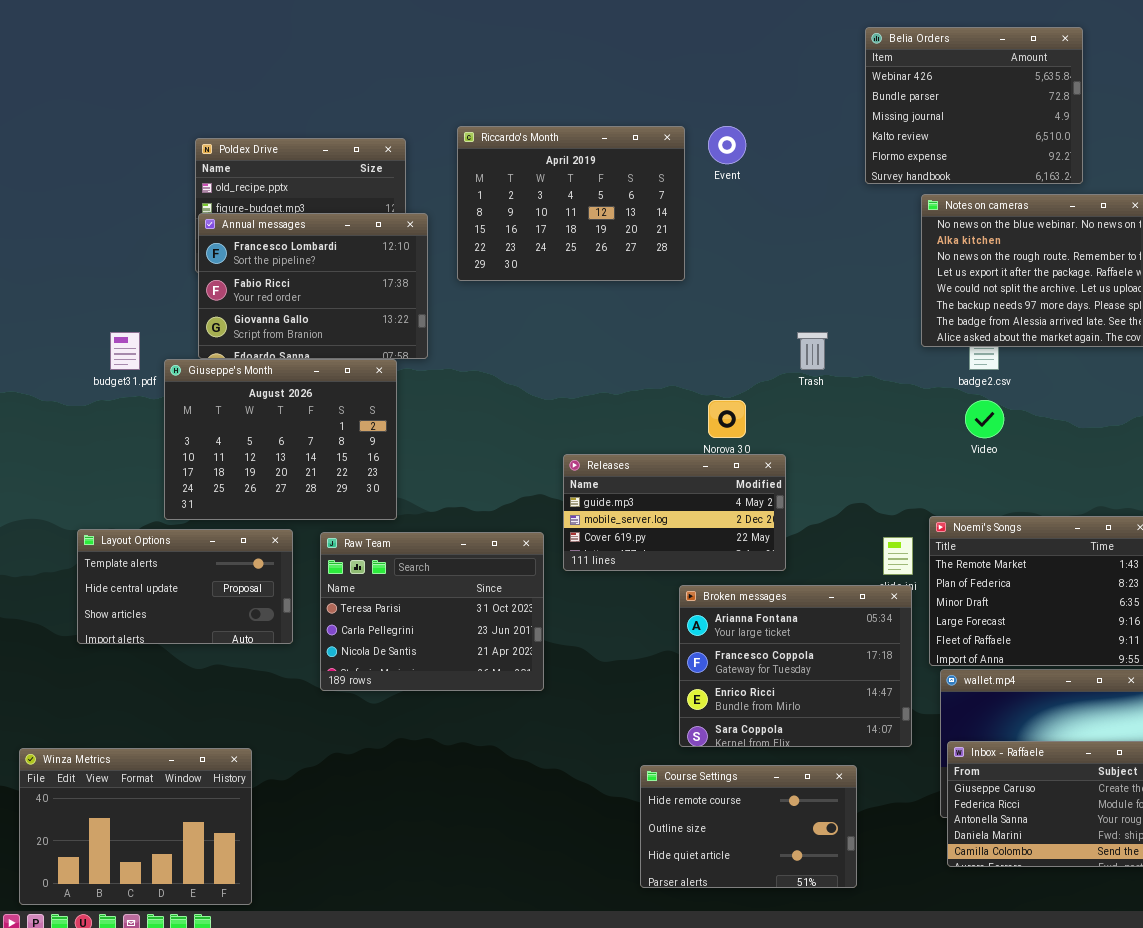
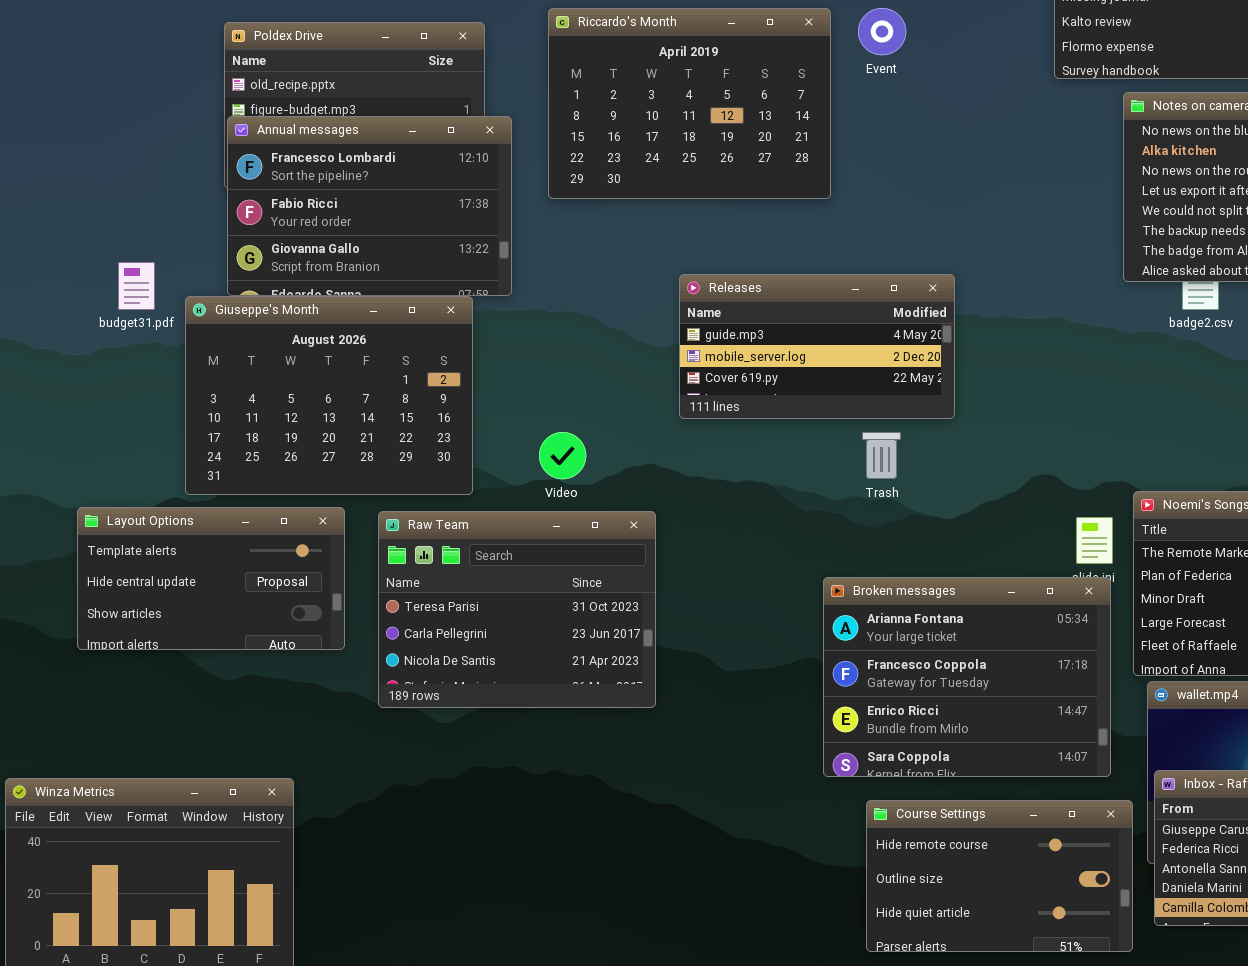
Trash: [797,332,828,370] -> [862,432,901,479], moved
Video: [965,400,1004,438] -> [539,432,586,479], moved
Releases: [563,454,786,571] -> [679,274,955,419], moved
Course Settings: [640,765,857,888] -> [866,800,1133,952], moved

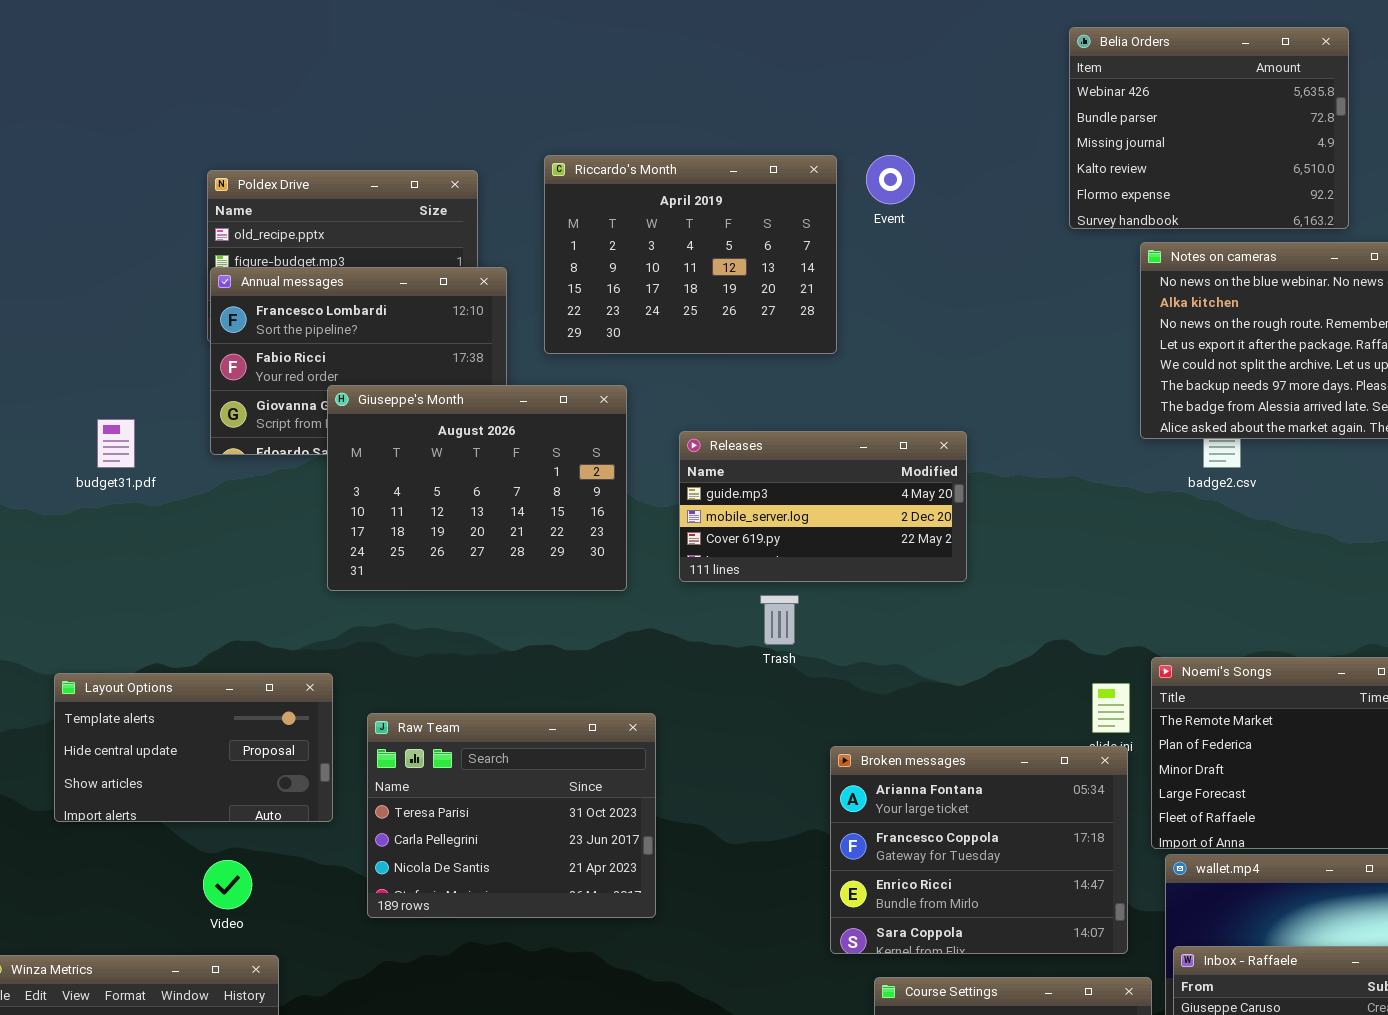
Giuseppe's Month: [185,296,473,495] -> [327,385,627,591], moved
Video: [539,432,586,479] -> [203,860,252,909], moved
Trash: [862,432,901,479] -> [760,595,799,645], moved
Raw Team: [378,511,656,708] -> [367,713,656,918], moved

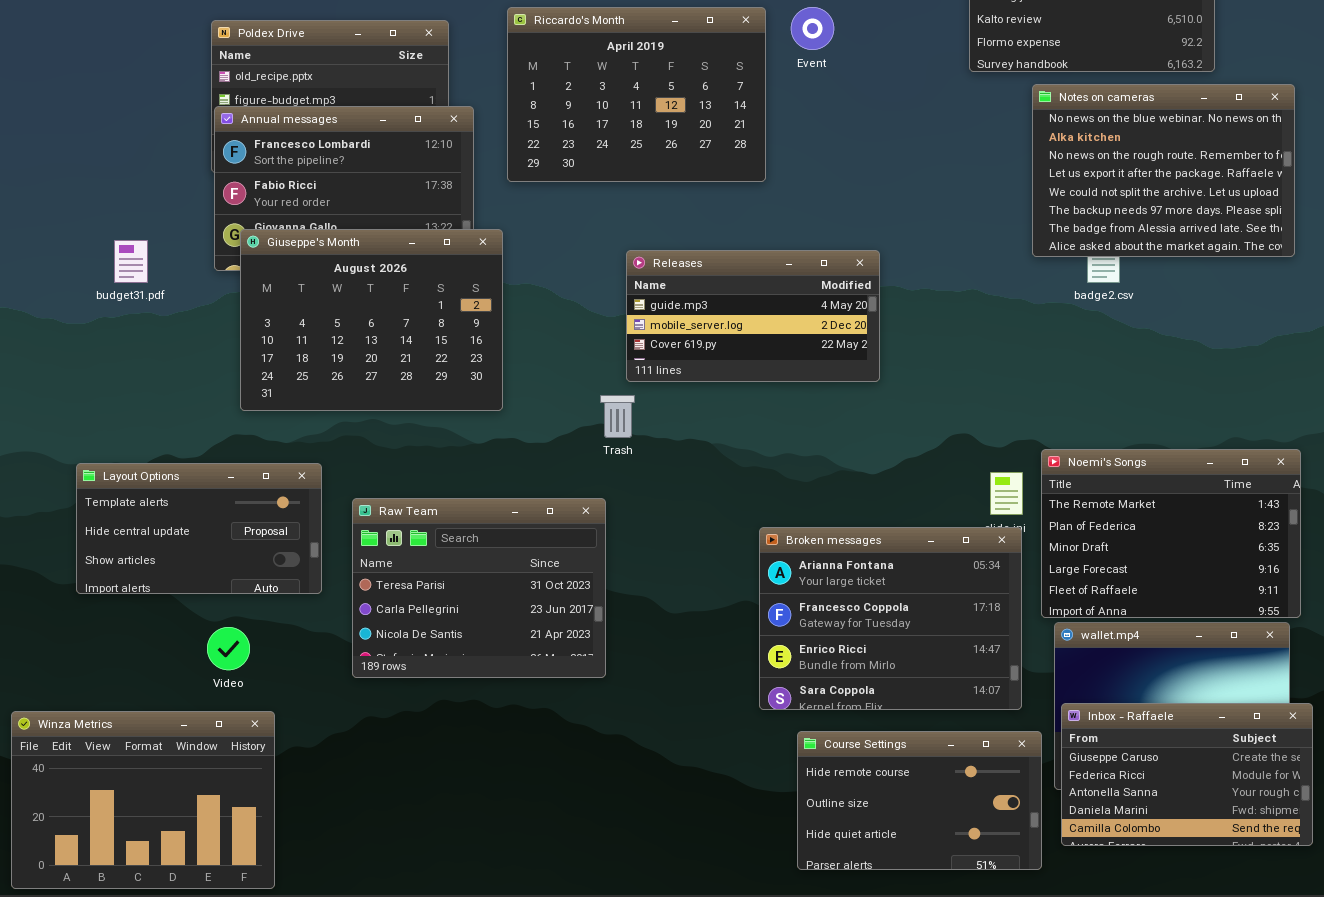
Giuseppe's Month: [327,385,627,591] -> [240,229,503,411], moved
Trash: [760,595,799,645] -> [600,395,635,438], moved

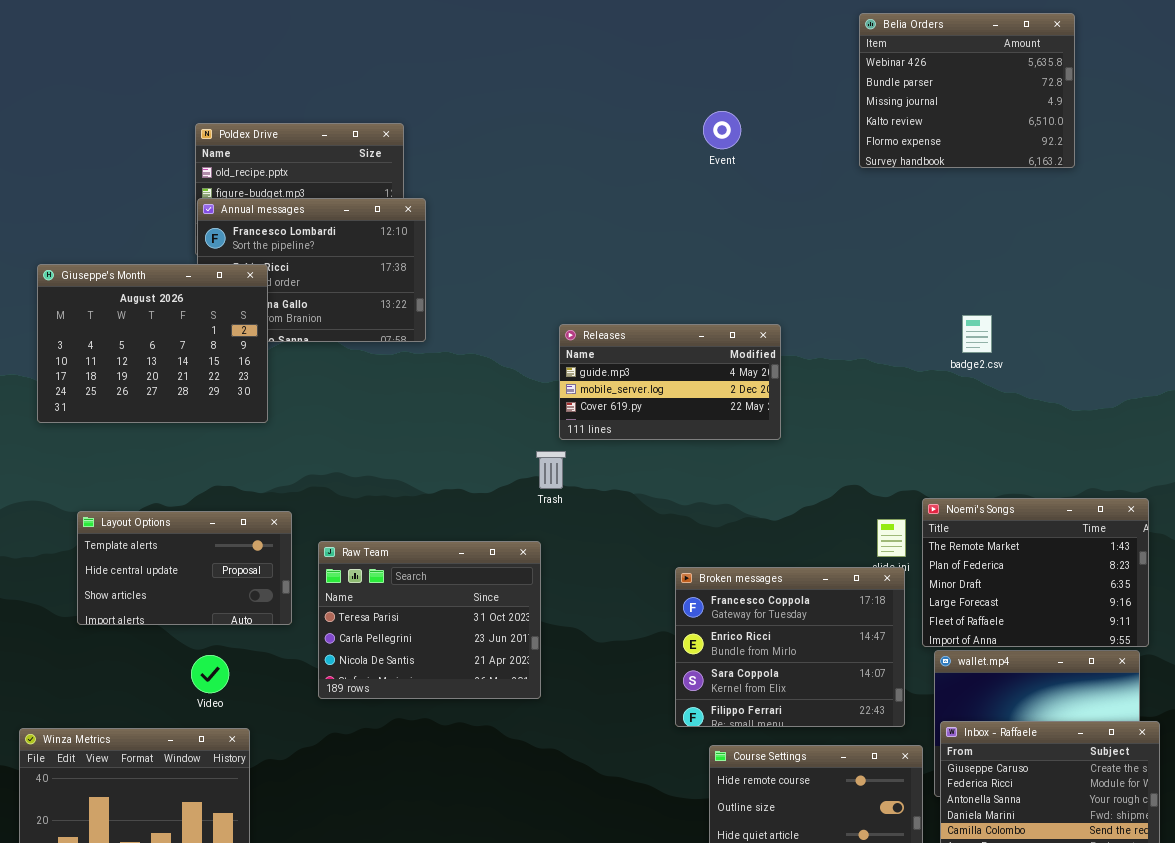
Riccardo's Month: [507,7,766,182] -> none, closed
Notes on cameras: [1032,84,1295,257] -> none, closed
Giuseppe's Month: [240,229,503,411] -> [37,264,268,423], moved
Broken messages: [759,527,1022,710] -> [675,567,905,727], scrolled down 1 row

